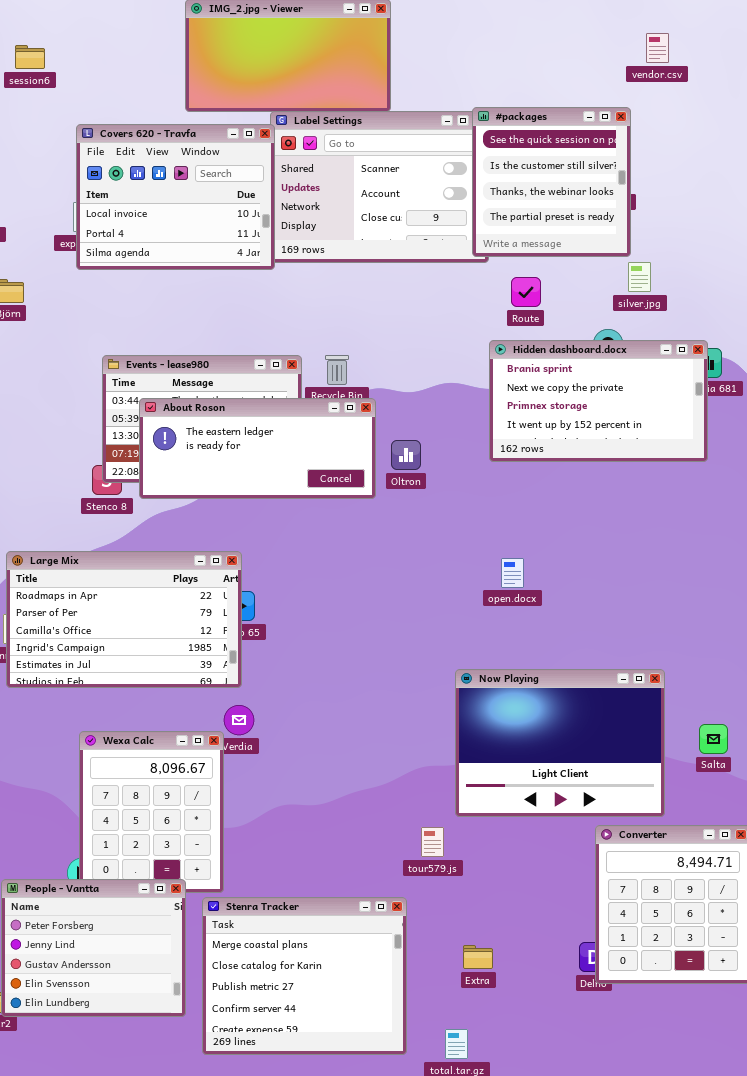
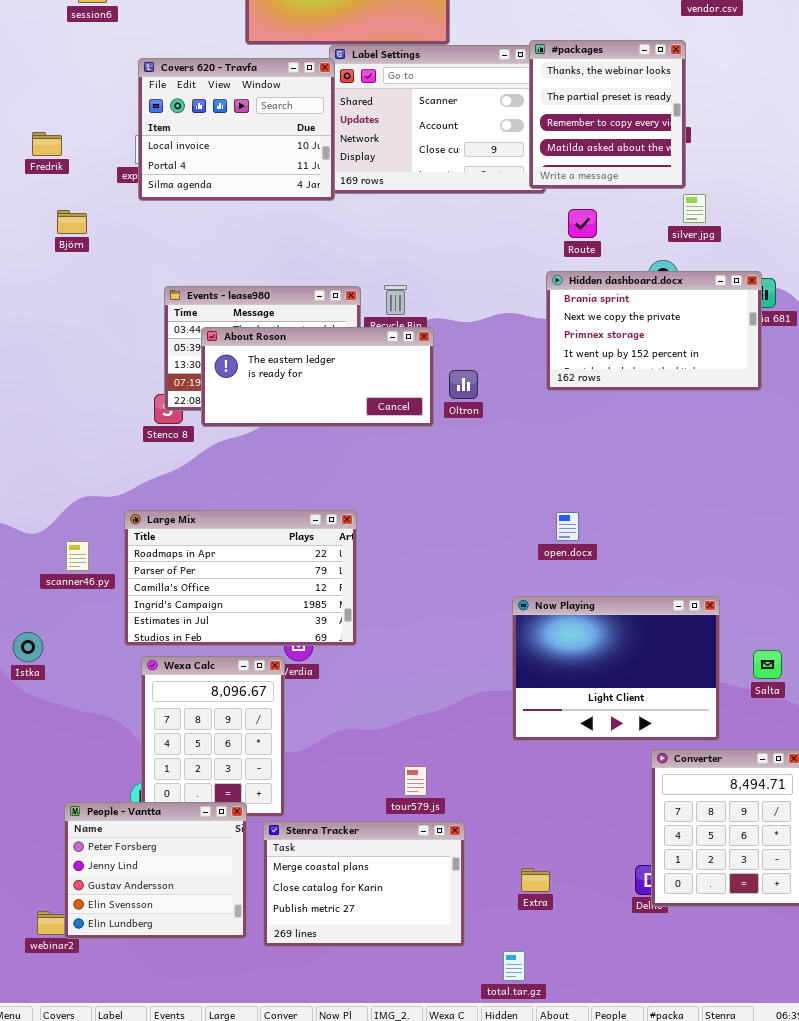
#packages: [472,107,631,257] -> [529,40,686,189], scrolled down 2 rows
Large Mix: [6,551,242,688] -> [124,510,357,646], moved
open.docx: [501,558,524,588] -> [556,512,579,541], moved
tour579.js: [421,827,444,857] -> [404,766,427,796], moved
Stenra Tracker: [202,897,407,1055] -> [263,821,465,947], resized

